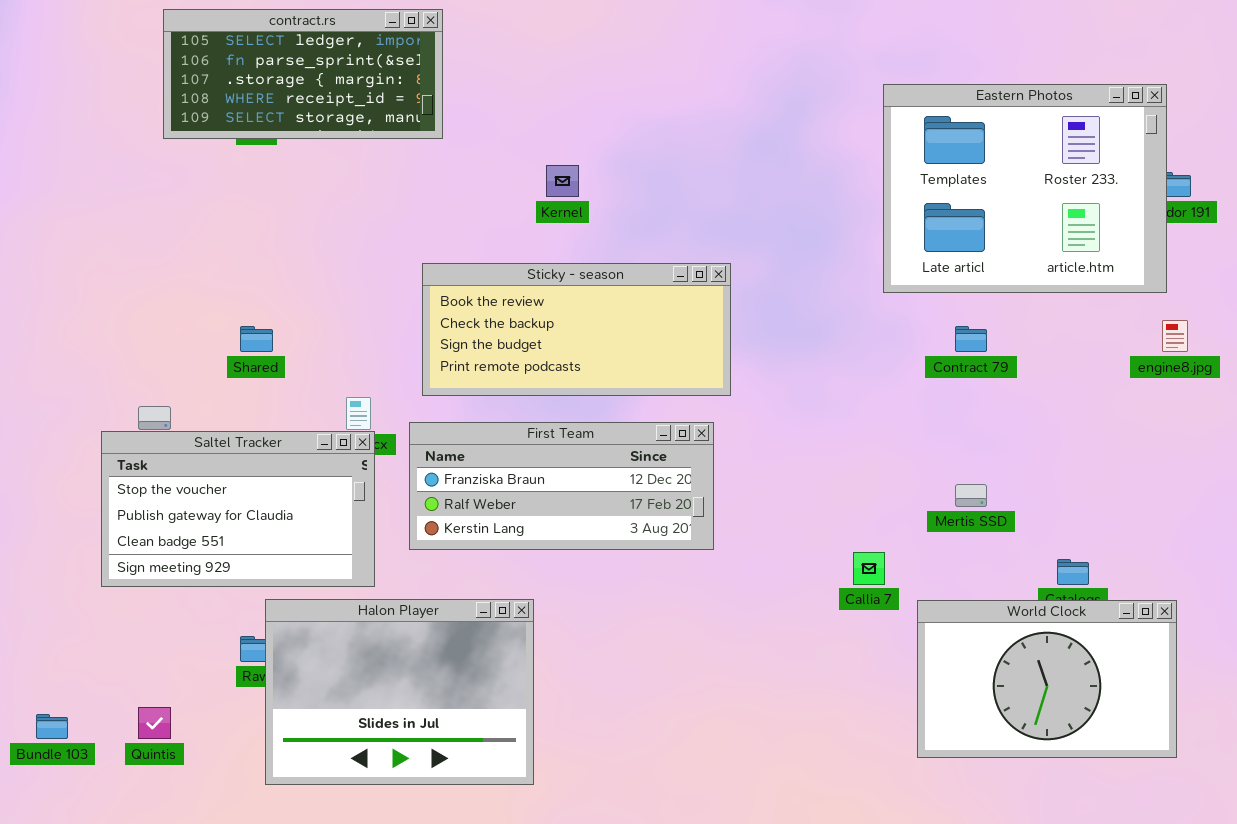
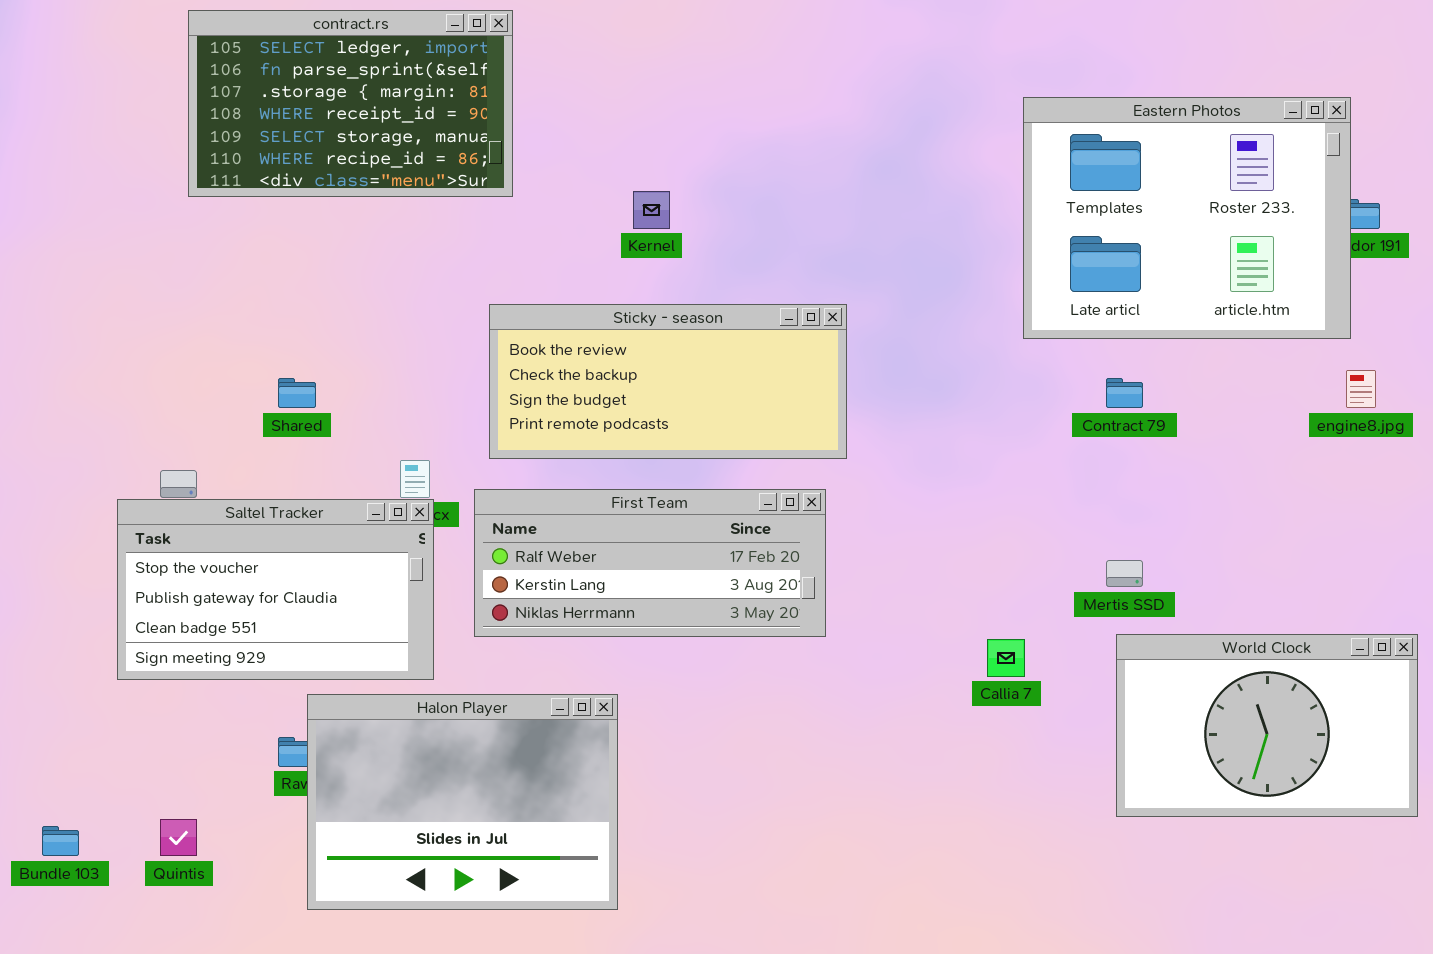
contract.rs: [163,9,443,139] -> [188,10,513,197], resized
First Team: [409,422,714,550] -> [474,489,826,637], scrolled down 1 row
World Clock: [917,600,1177,758] -> [1116,634,1418,817], moved

